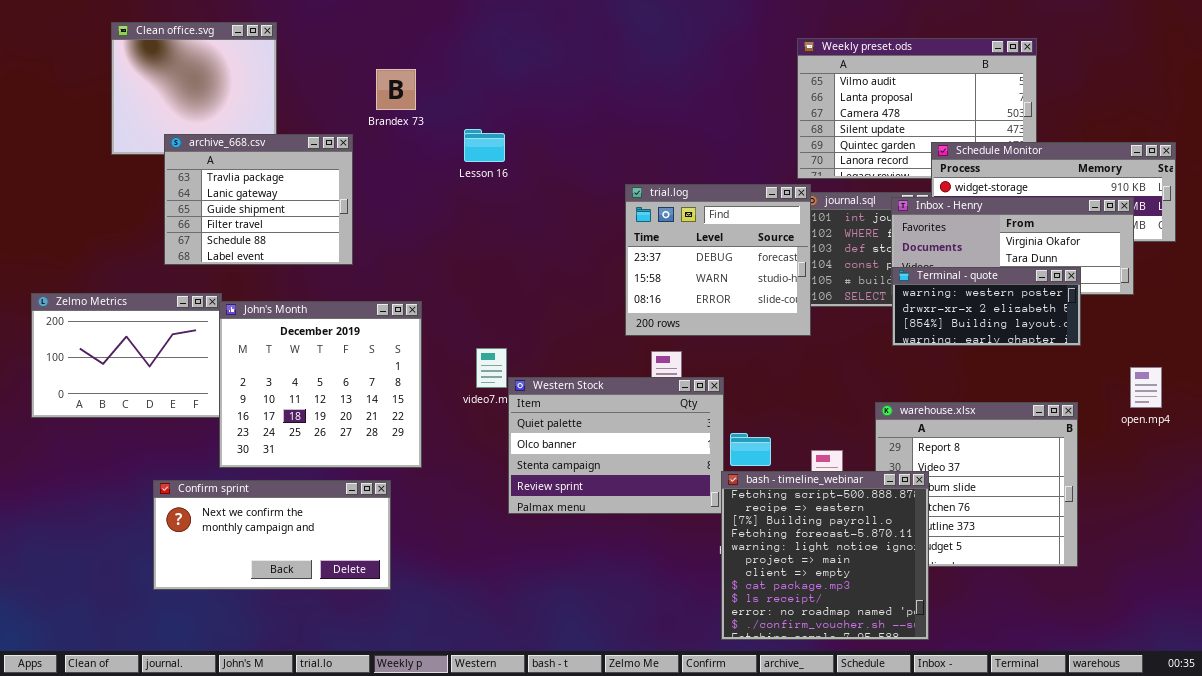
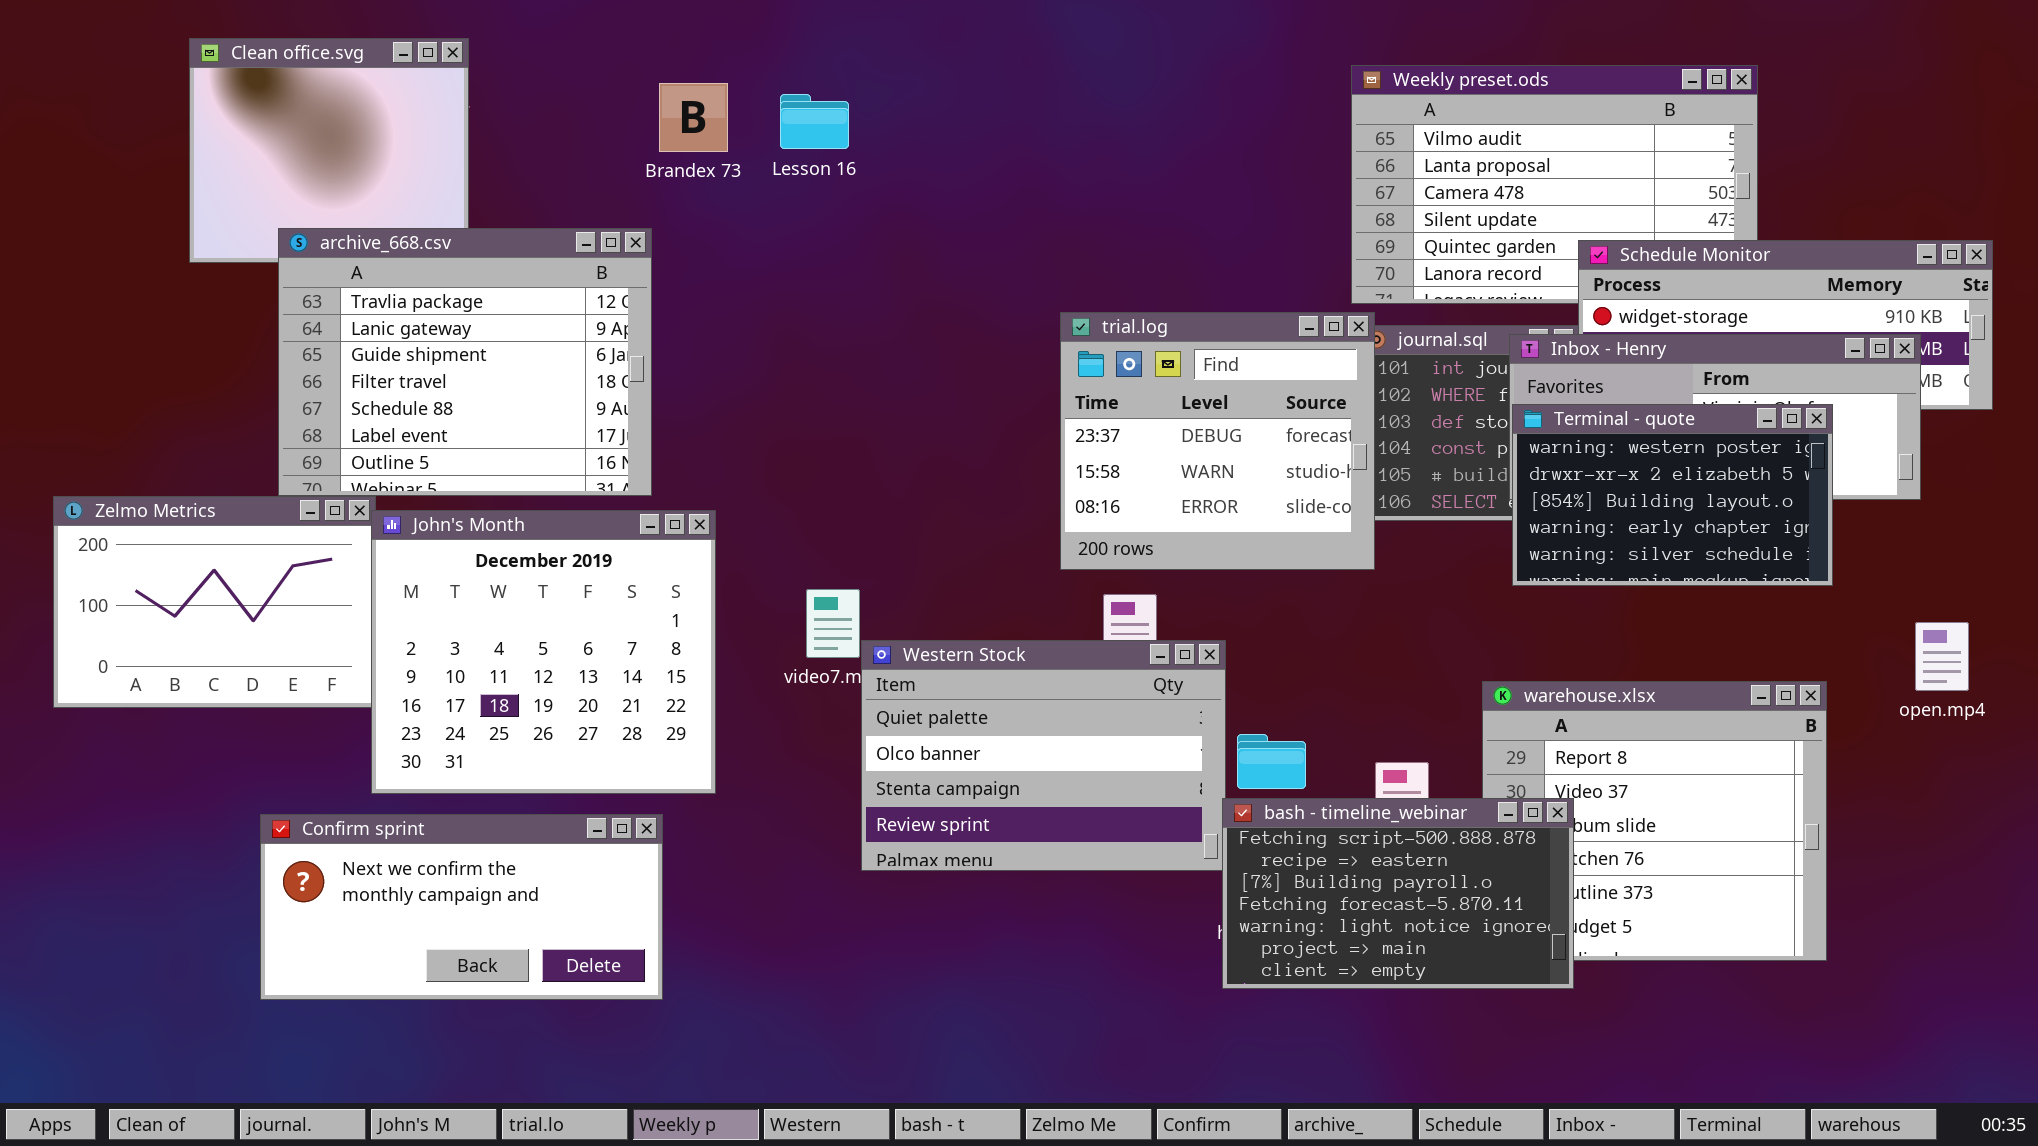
Brandex 73: [376,69,416,110] -> [659,83,728,152], moved
Lesson 16: [464,129,505,162] -> [780,94,849,149], moved
archive_668.csv: [164,134,353,265] -> [278,228,652,496], resized
Terminal - quote: [892,267,1081,346] -> [1512,404,1833,586], resized
bash - timeline_webinar: [721,471,929,640] -> [1222,798,1574,989], resized

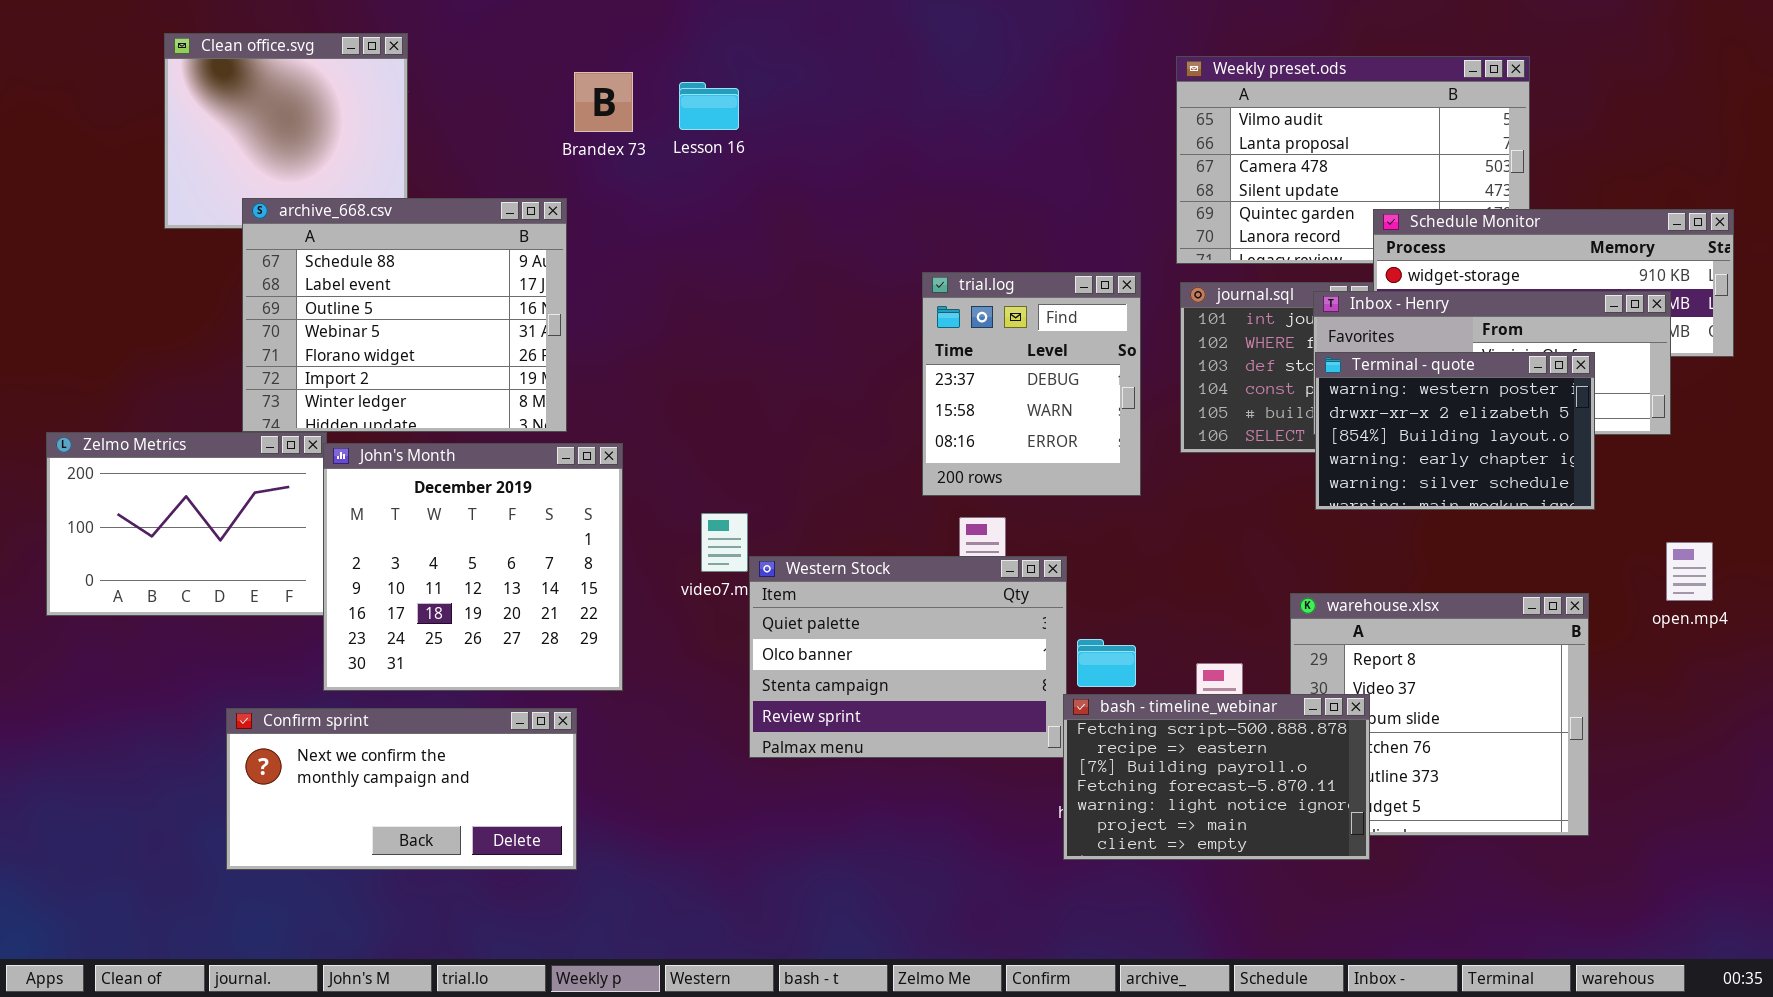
archive_668.csv: [278,228,652,496] -> [242,198,567,432], scrolled down 4 rows
trial.log: [1060,312,1375,570] -> [922,272,1141,496], resized

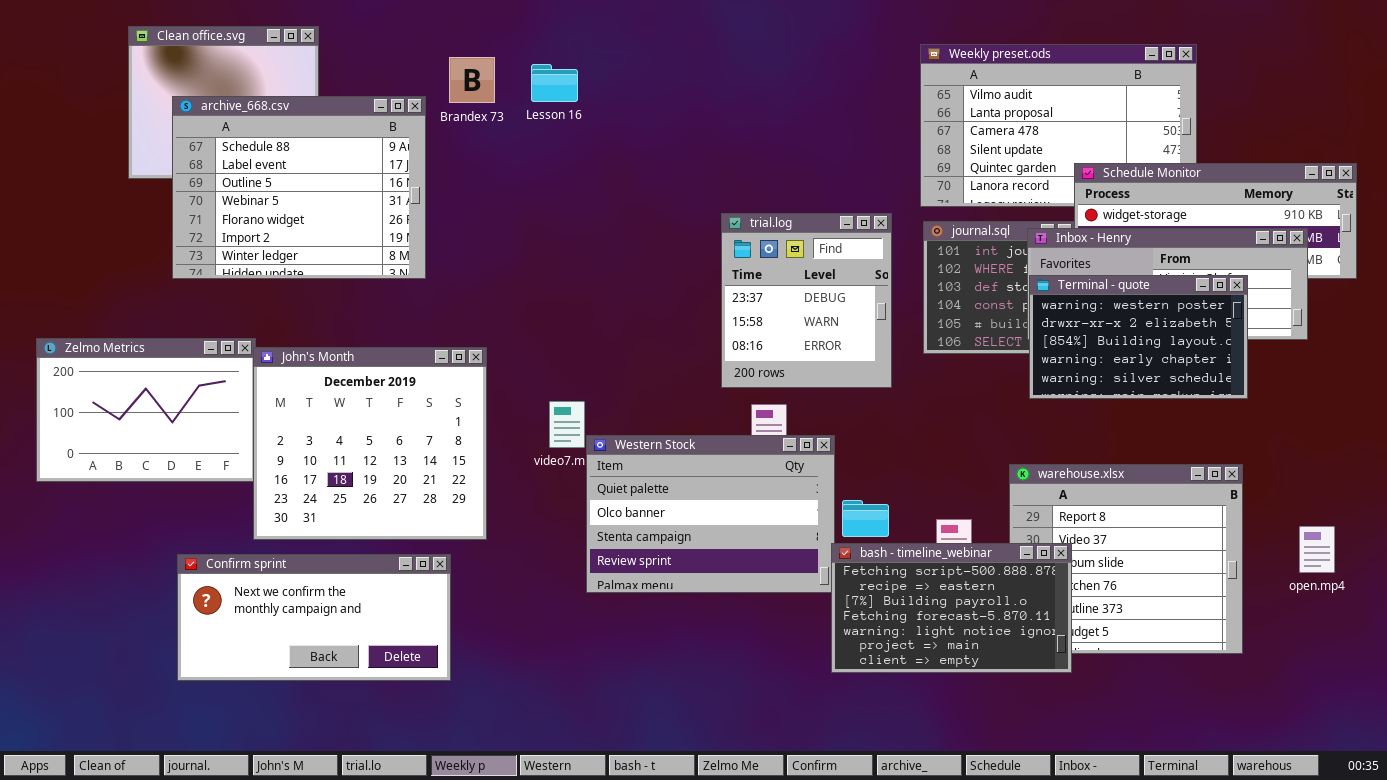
archive_668.csv: [242,198,567,432] -> [172,96,426,279], moved
open.mp4: [1666,542,1713,601] -> [1299,526,1335,573], moved

